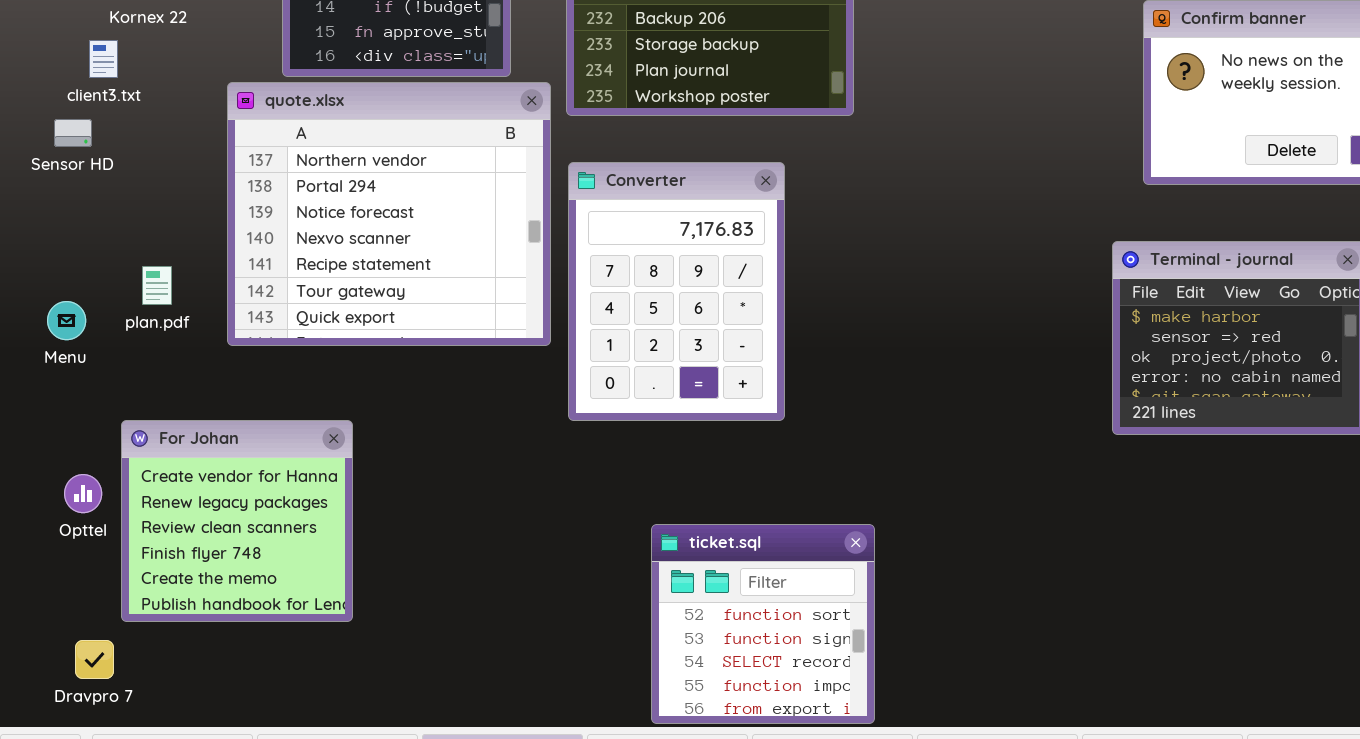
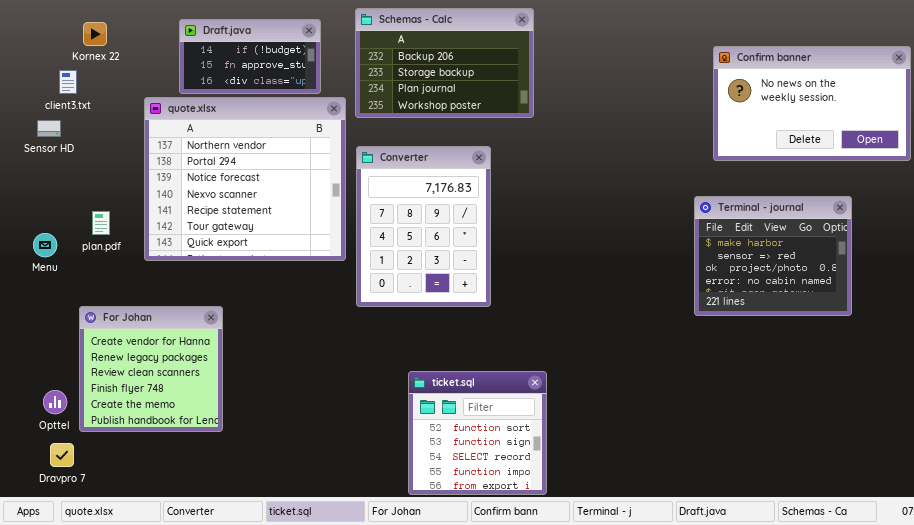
Opttel: [64,474,102,513] -> [43,390,67,414], moved

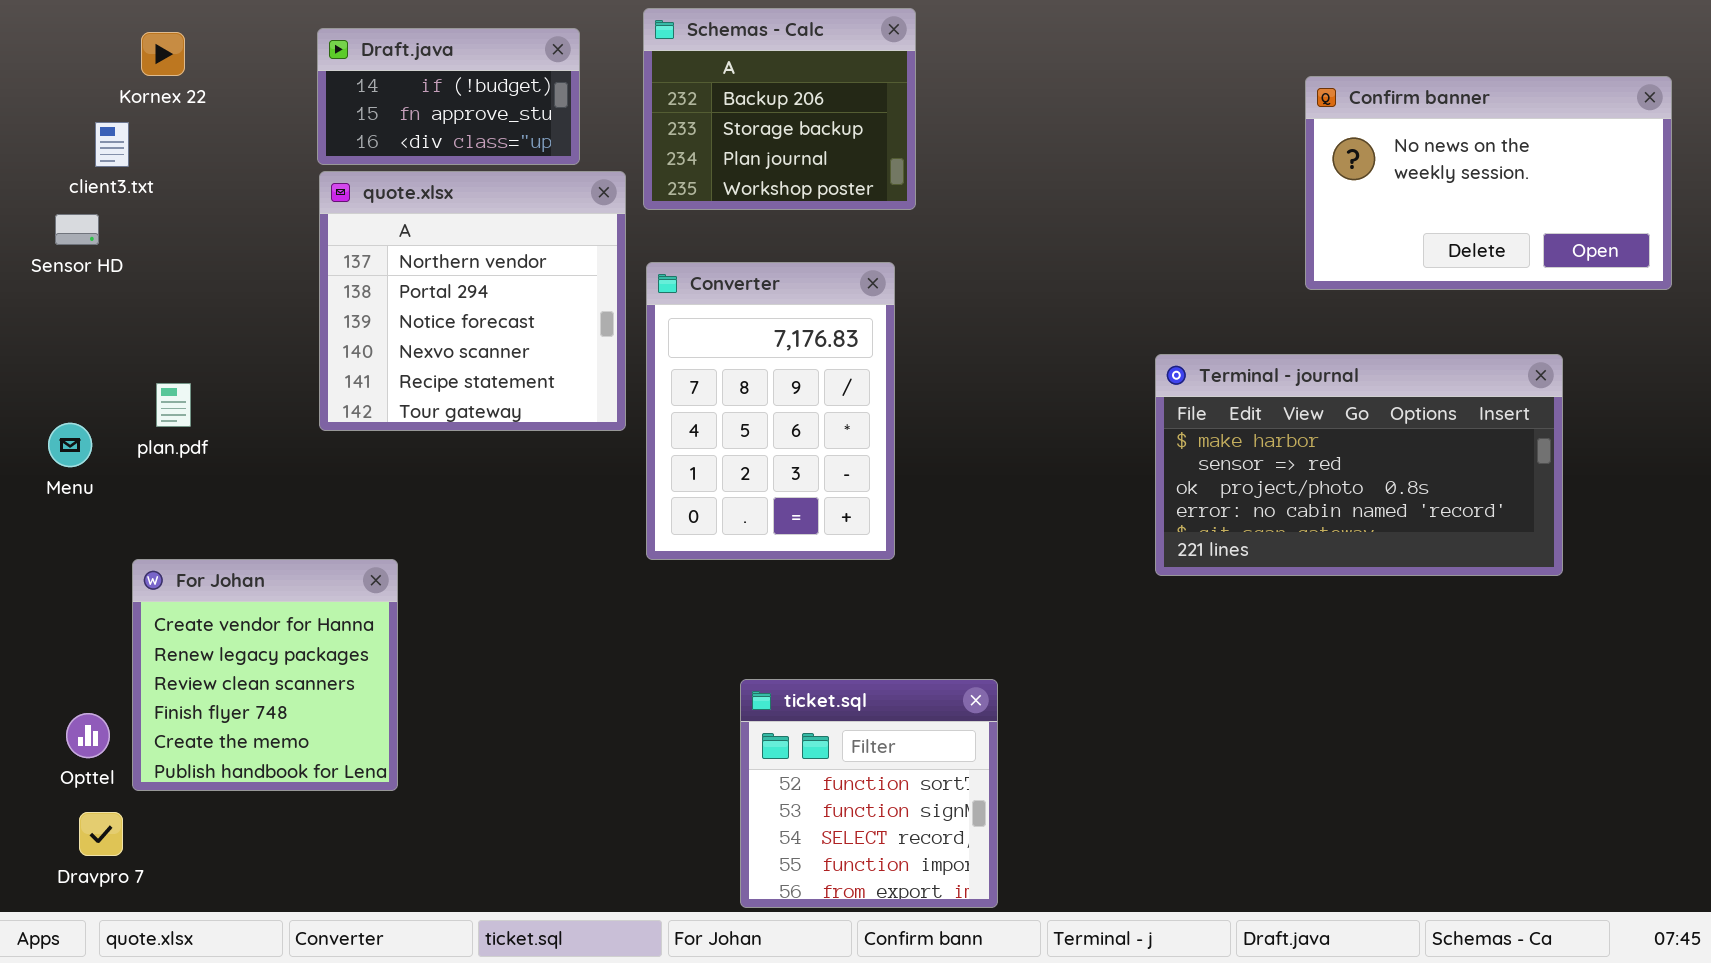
Schemas - Calc: [355,8,534,118] -> [643,8,916,210], resized
quote.xlsx: [144,97,346,261] -> [319,171,626,431], resized
Terminal - journal: [694,196,852,316] -> [1155,354,1563,576], resized

